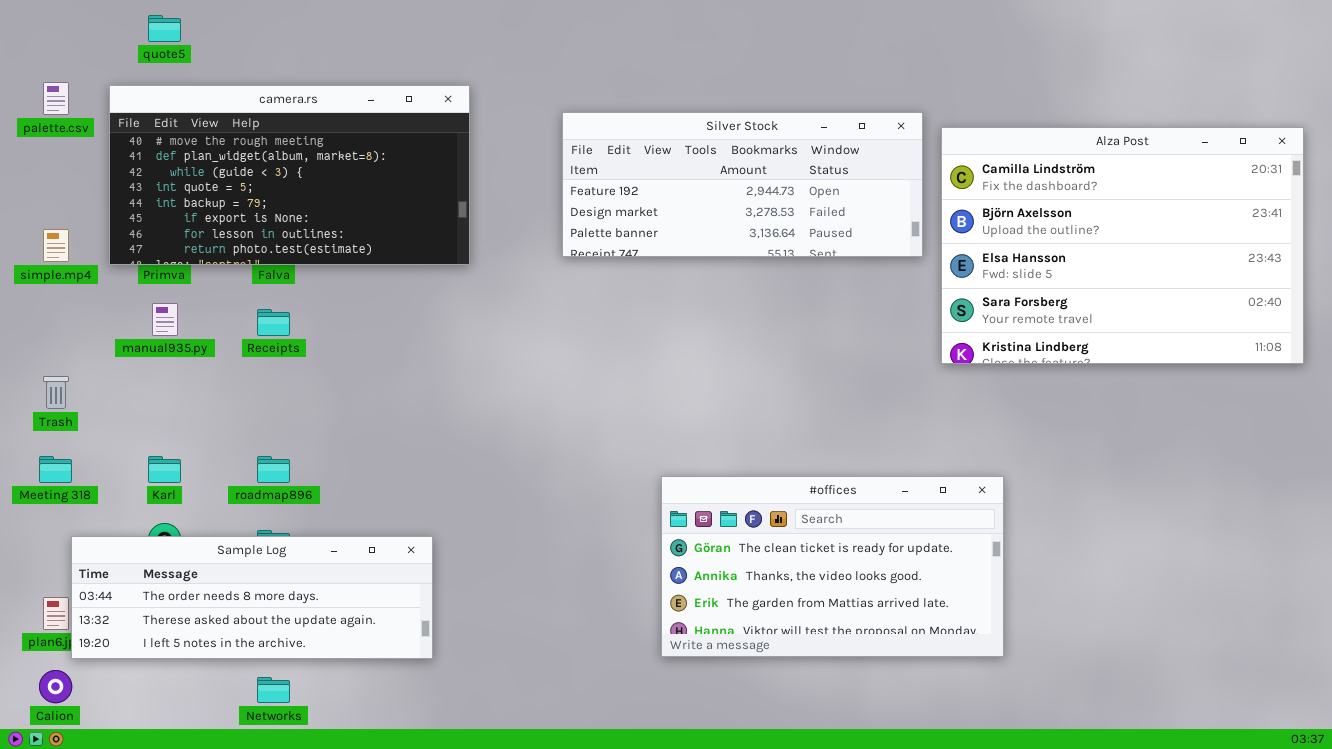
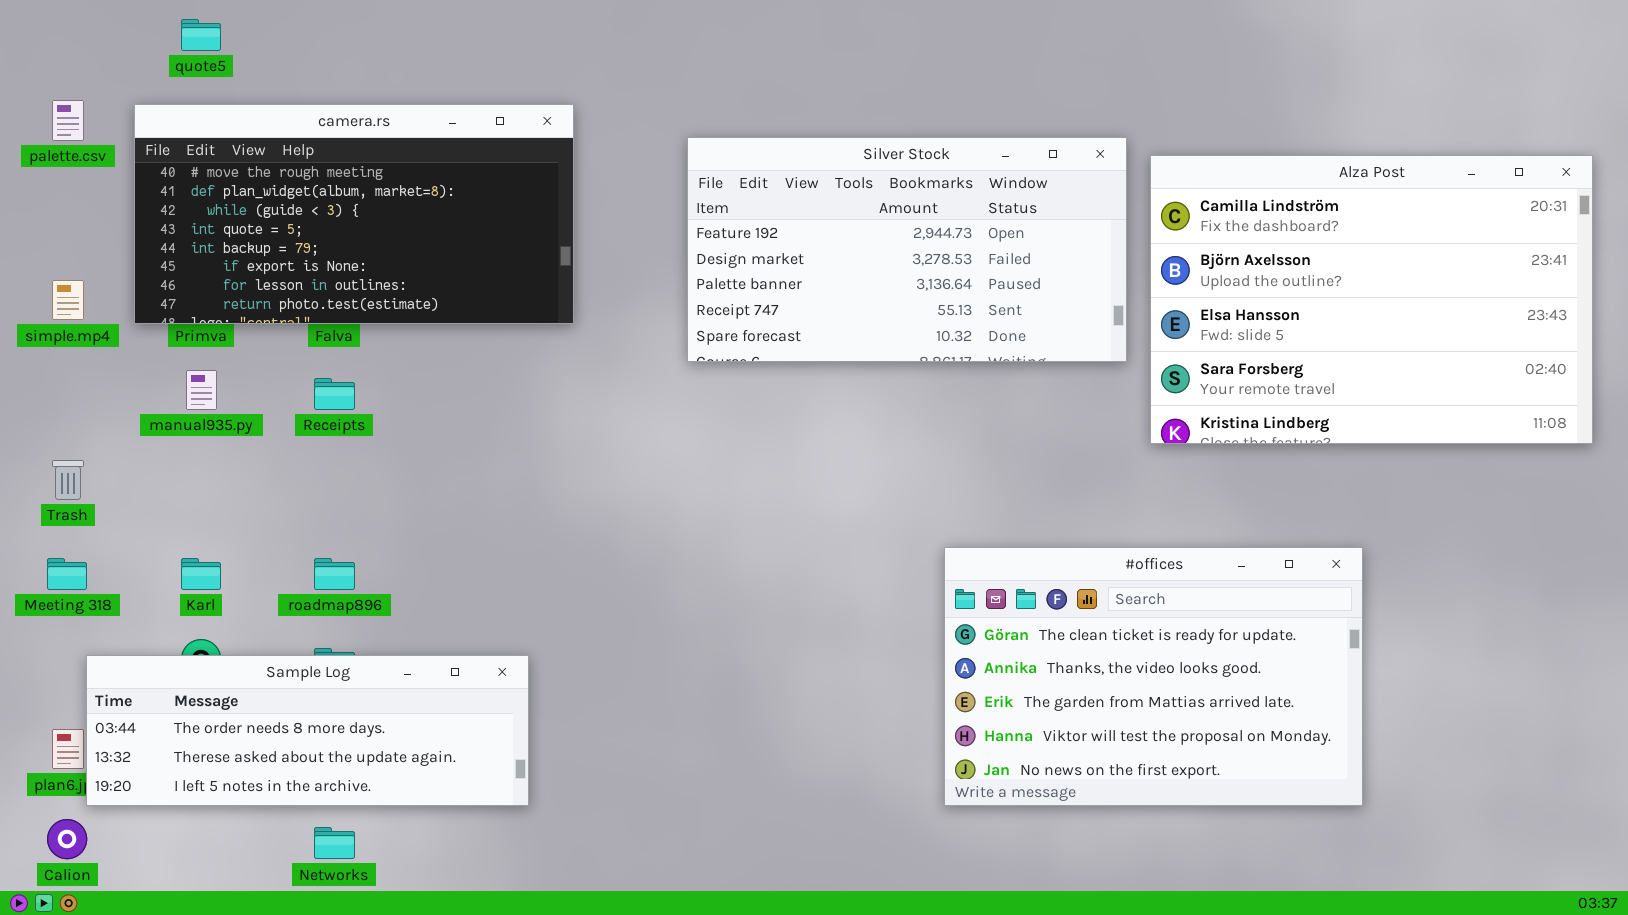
Silver Stock: [562,112,923,257] -> [687,137,1127,362], resized
#offices: [661,476,1004,657] -> [944,547,1363,806], moved, resized

